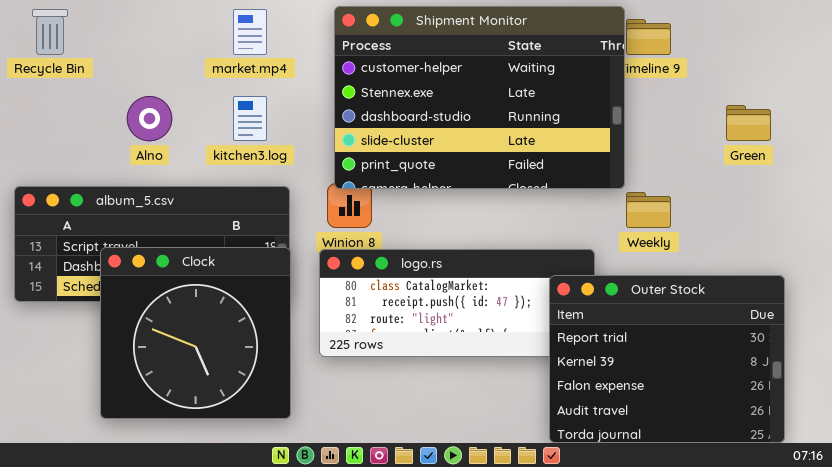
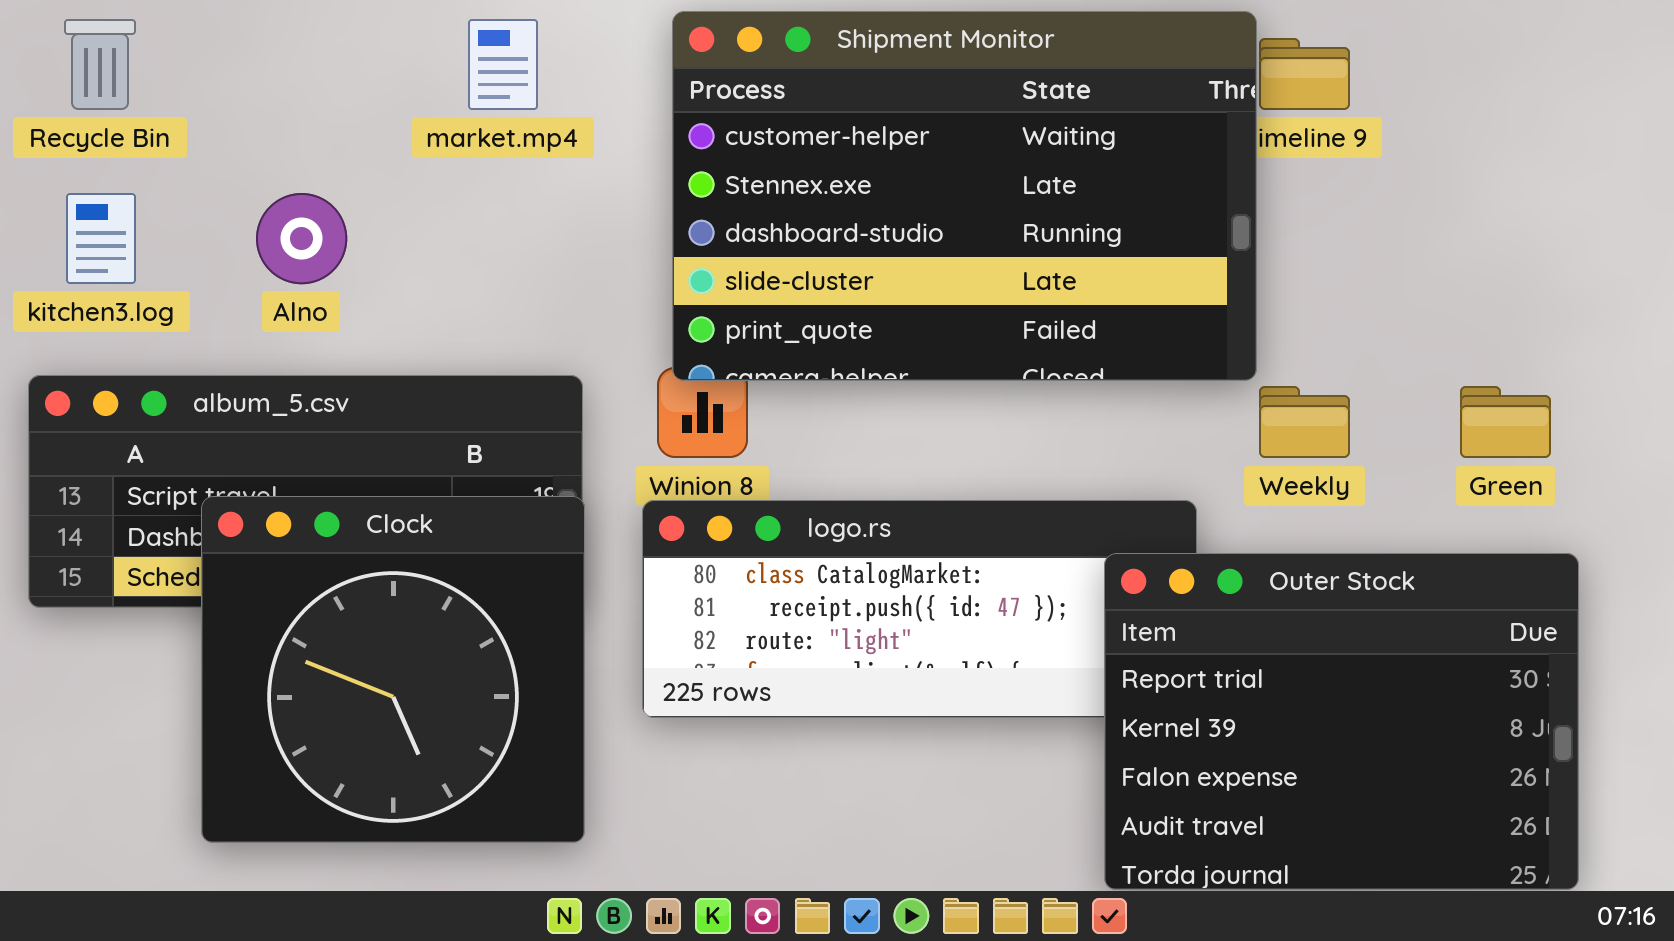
kitchen3.log: [233,96,267,141] -> [66,193,136,284], moved
Green: [726,105,771,141] -> [1460,386,1551,458], moved

